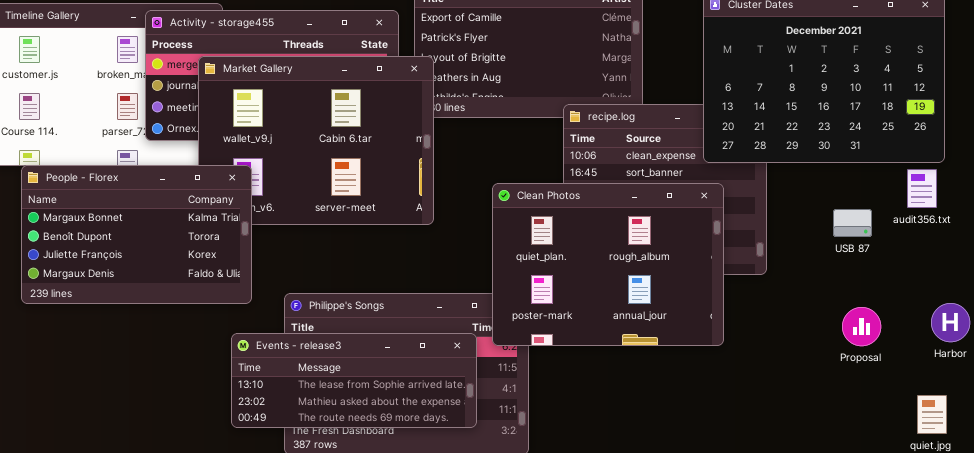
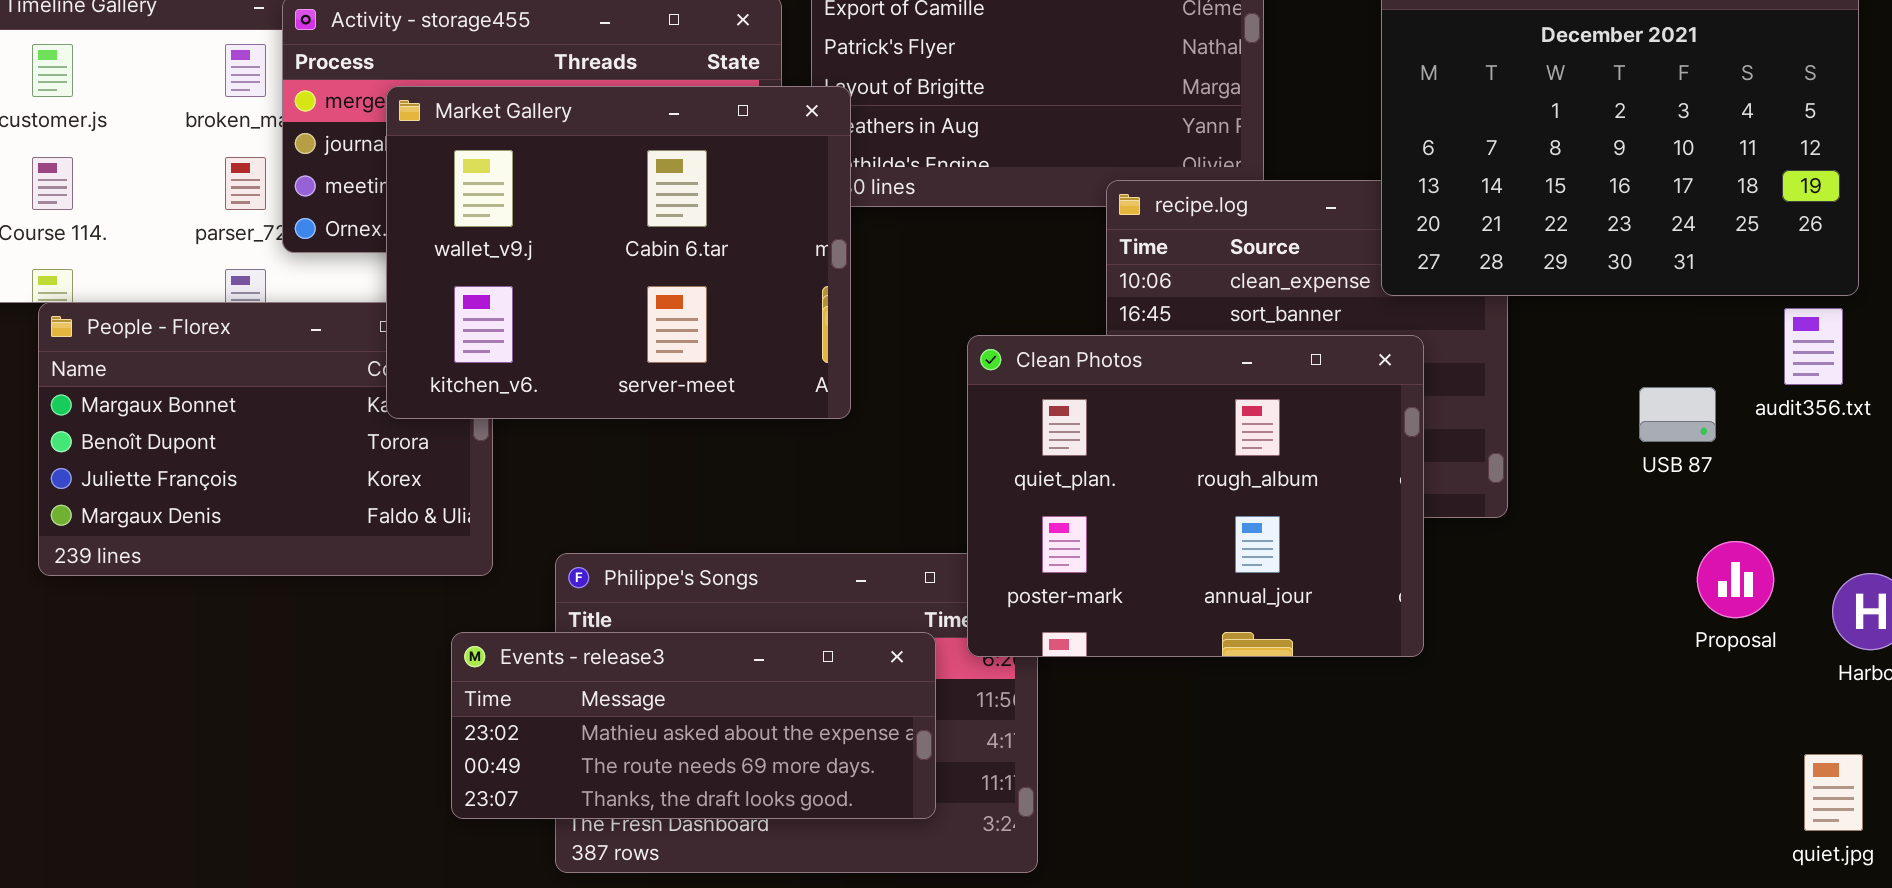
Market Gallery: [198,56,434,225] -> [386,86,851,419], raised
Proposal: [842,307,881,346] -> [1697,541,1774,618], moved
Events - release3: [231,333,477,428] -> [451,632,936,819], scrolled down 1 row

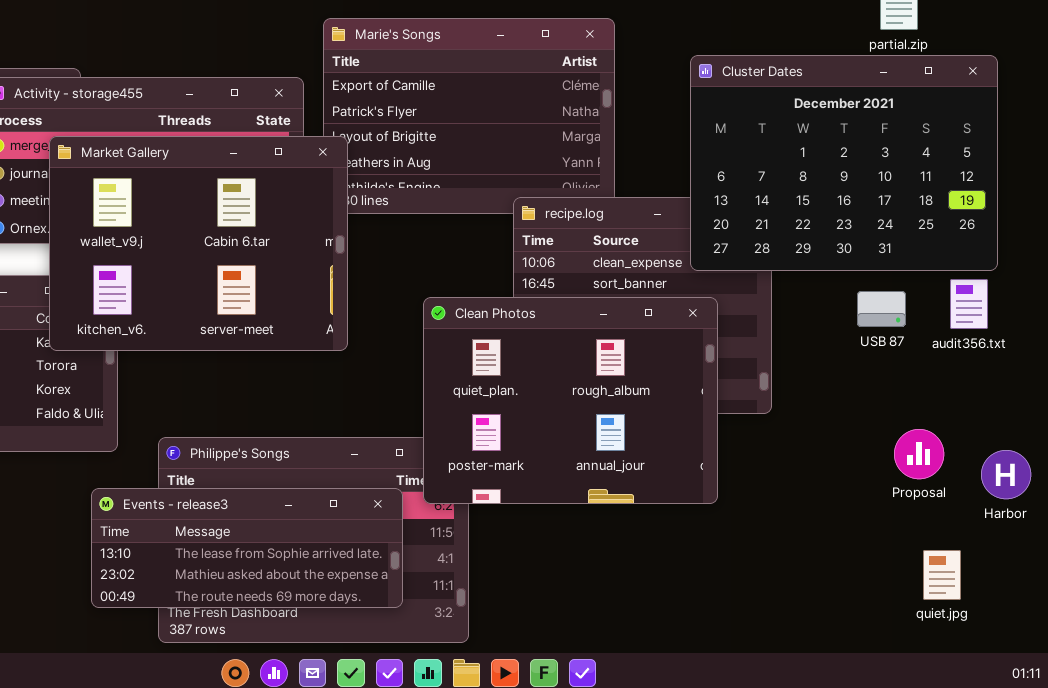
USB 87: [1639,387,1716,442] -> [857,291,906,327], moved
Events - release3: [451,632,936,819] -> [91,488,403,608], scrolled up 1 row
quiet.jpg: [1804,754,1863,831] -> [923,550,961,600], moved

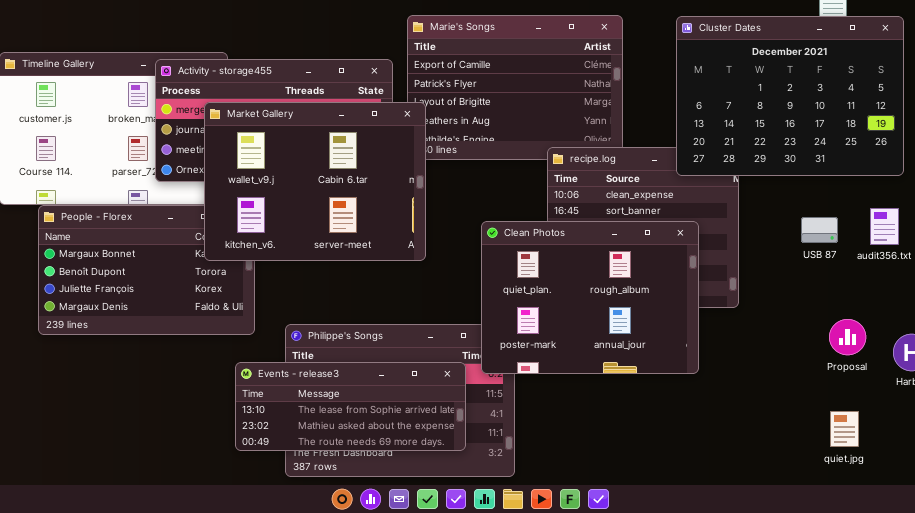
Cluster Dates: [690,55,998,271] -> [676,16,904,176], moved
quiet.jpg: [923,550,961,600] -> [830,411,859,447], moved

